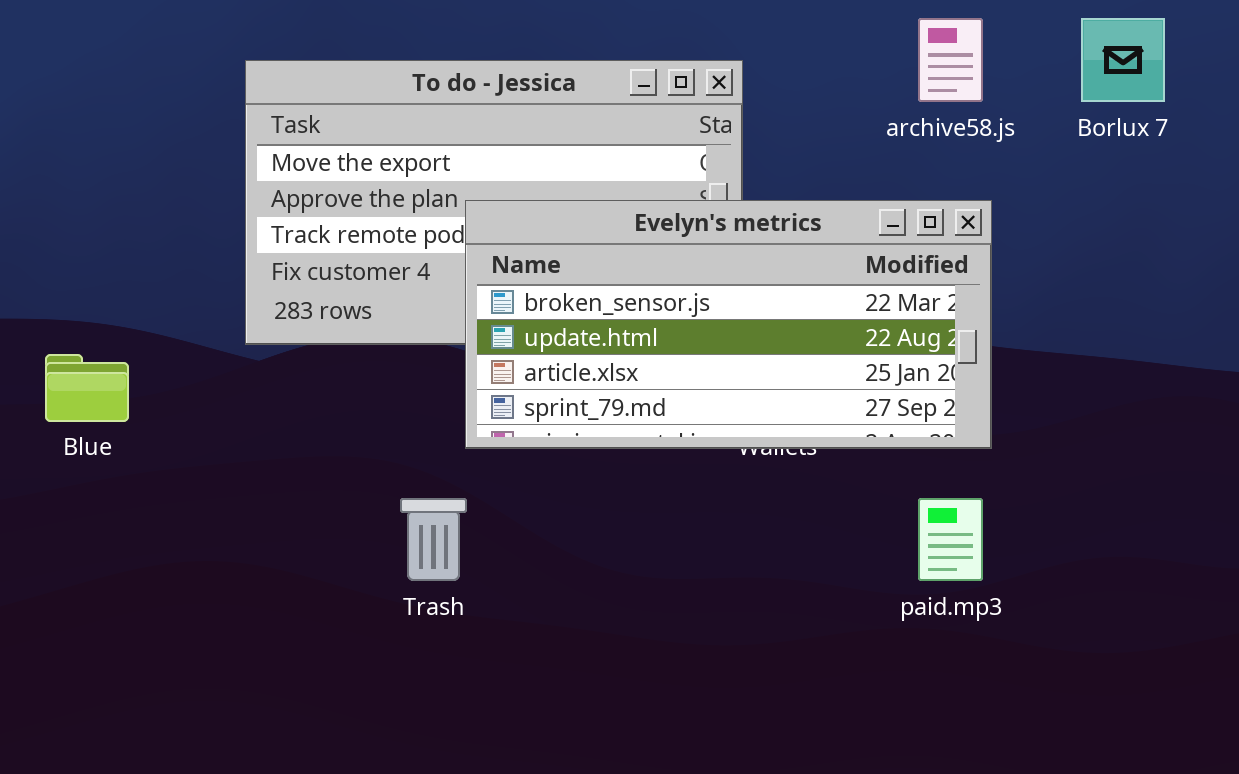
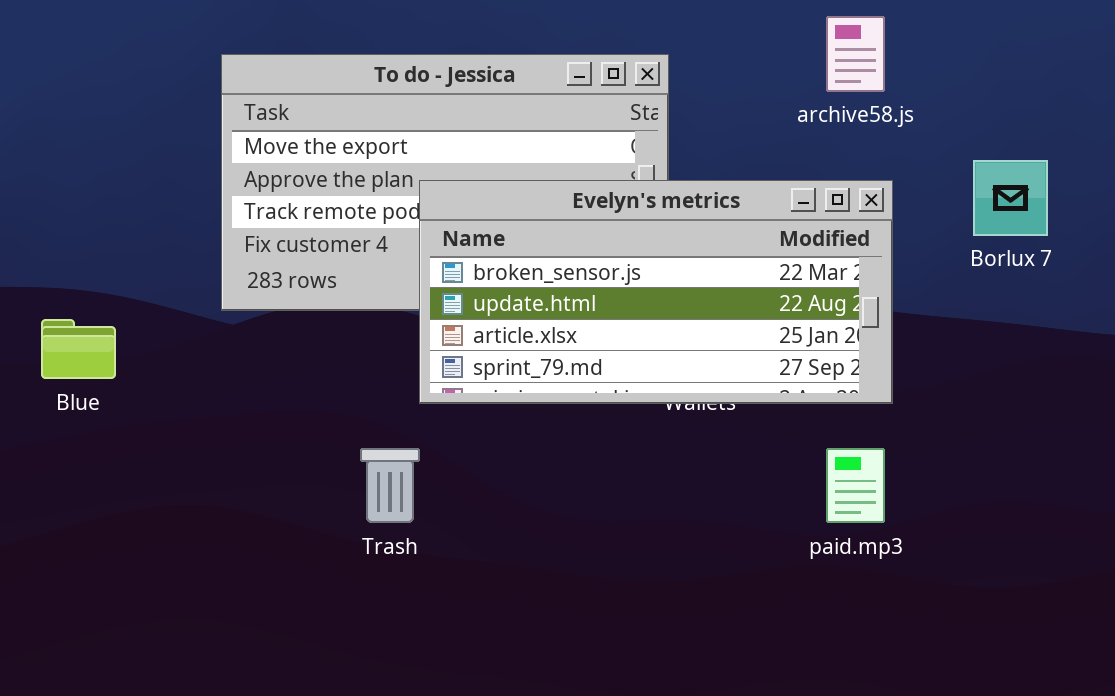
Borlux 7: [1081,18,1165,102] -> [973,160,1048,236], moved

